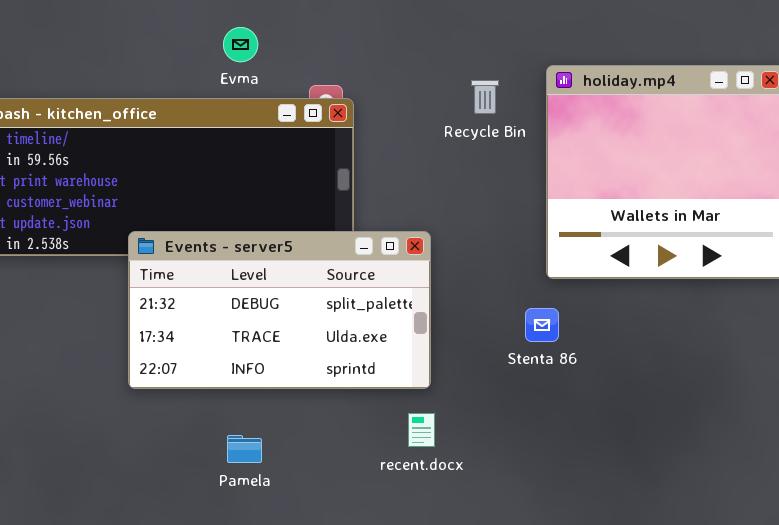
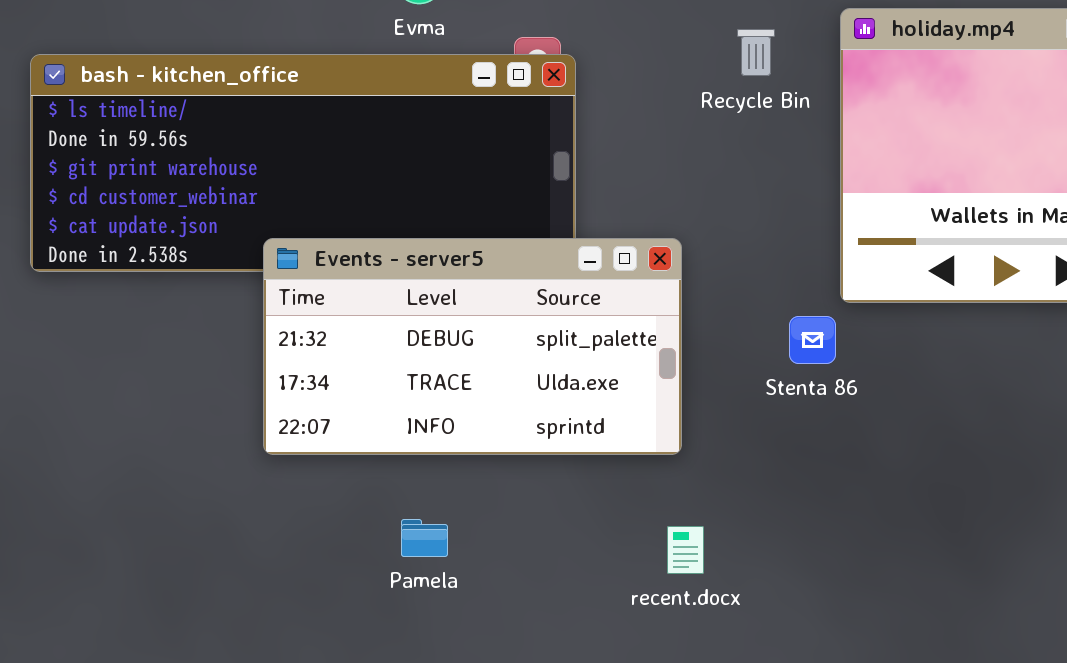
Stenta 86: [525,308,559,342] -> [789,316,836,364], moved
recent.docx: [408,413,435,447] -> [667,526,704,574], moved

